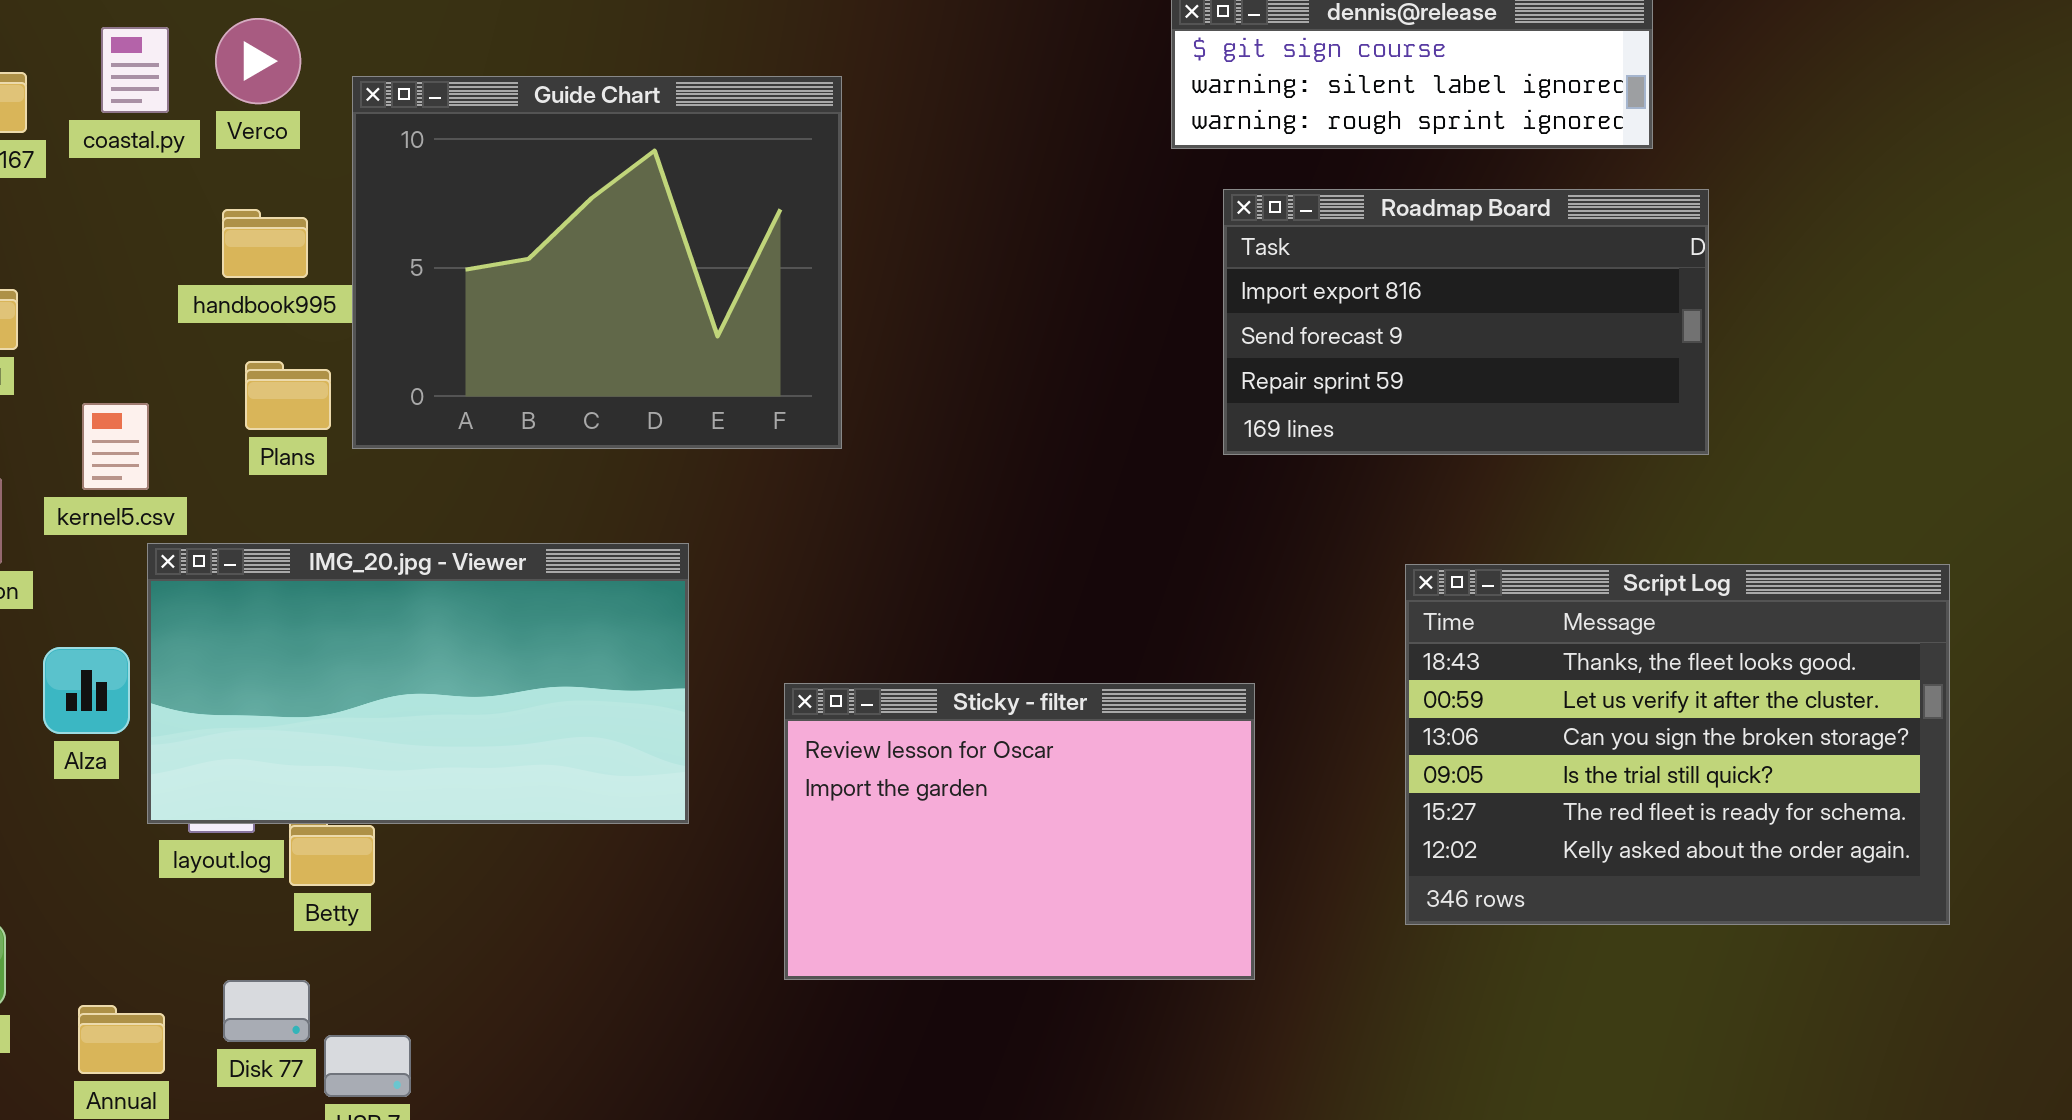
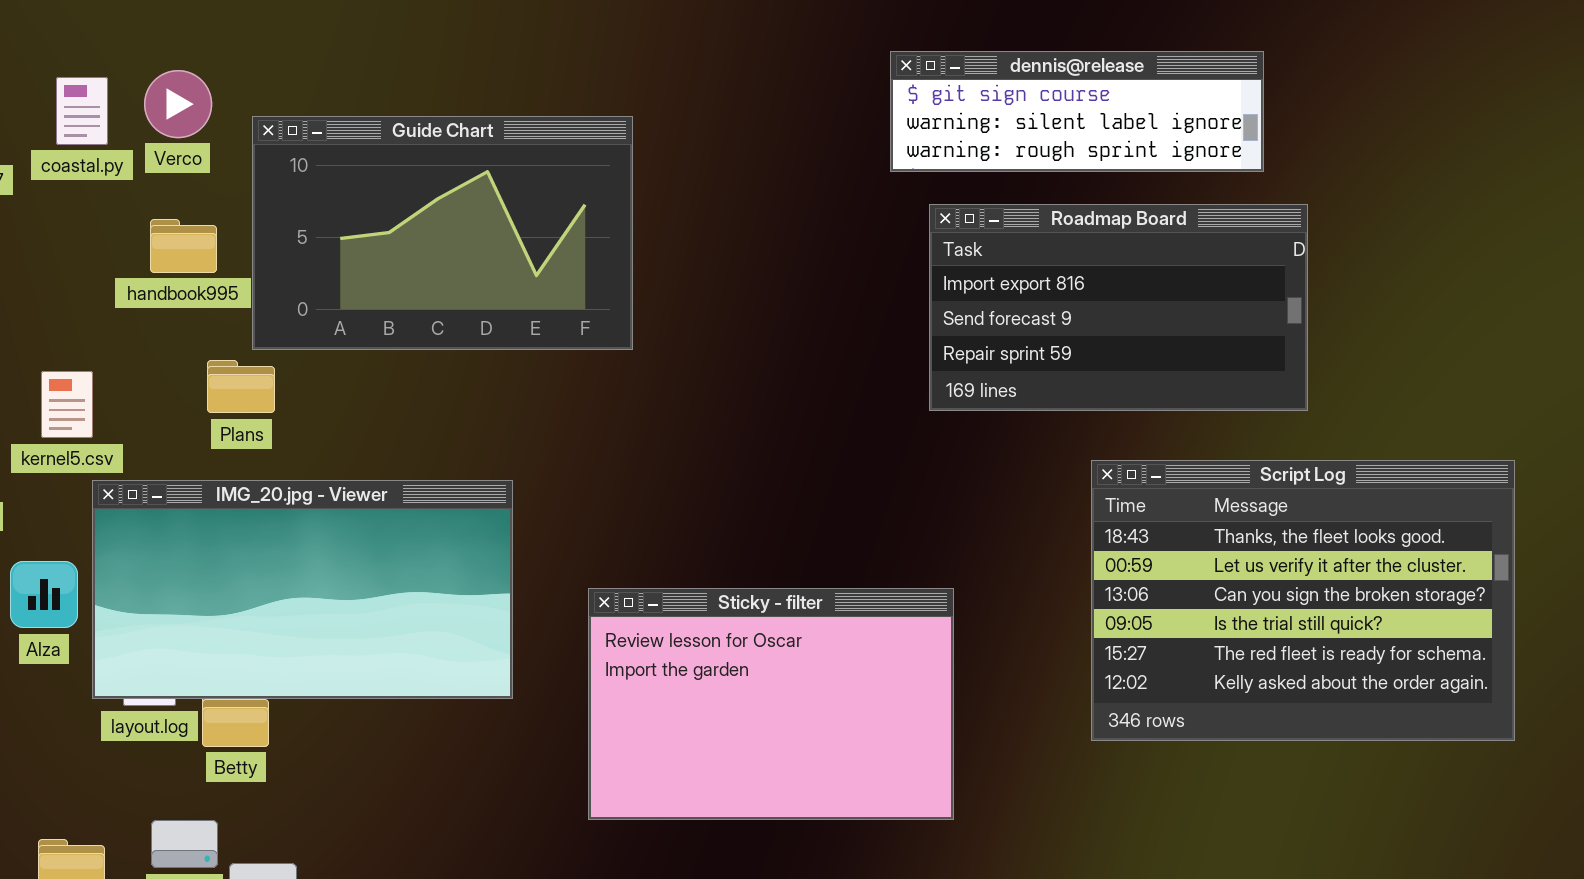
Guide Chart: [352,76,842,449] -> [252,116,633,350], resized
Plans: [245,361,331,430] -> [207,360,275,413], moved
Script Log: [1405,564,1950,925] -> [1091,460,1515,741], moved

